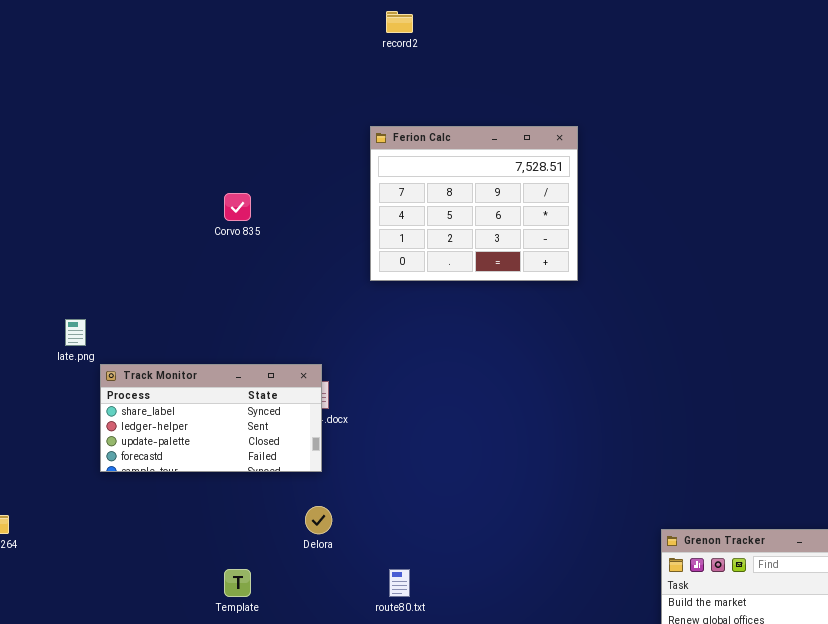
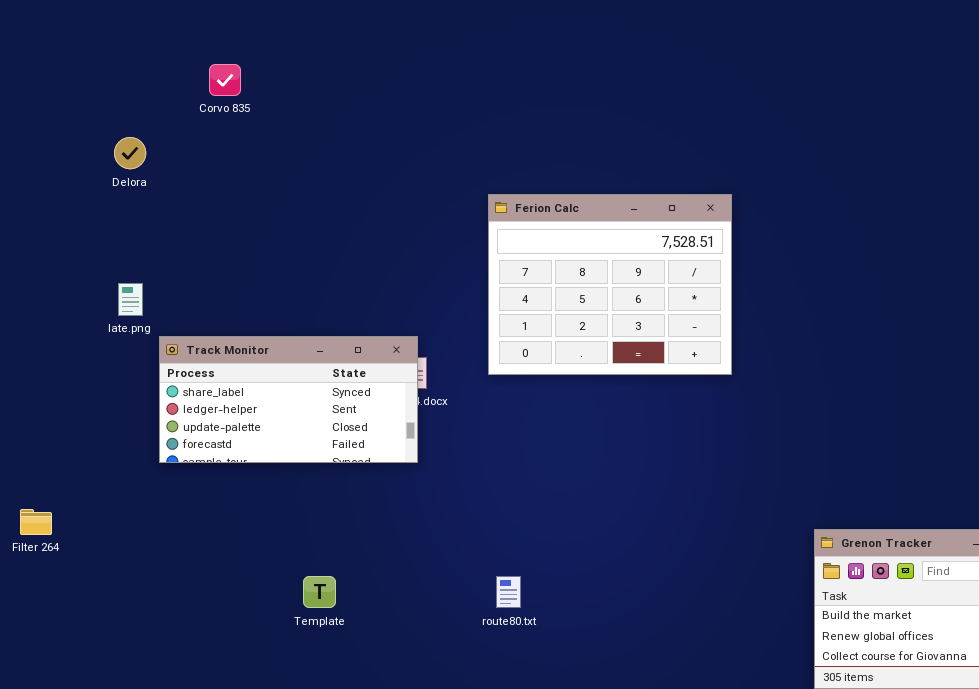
Ferion Calc: [370,126,578,281] -> [488,194,732,375], moved
Corvo 835: [224,193,251,221] -> [209,64,241,96], moved
Delora: [305,506,332,534] -> [114,137,146,169], moved

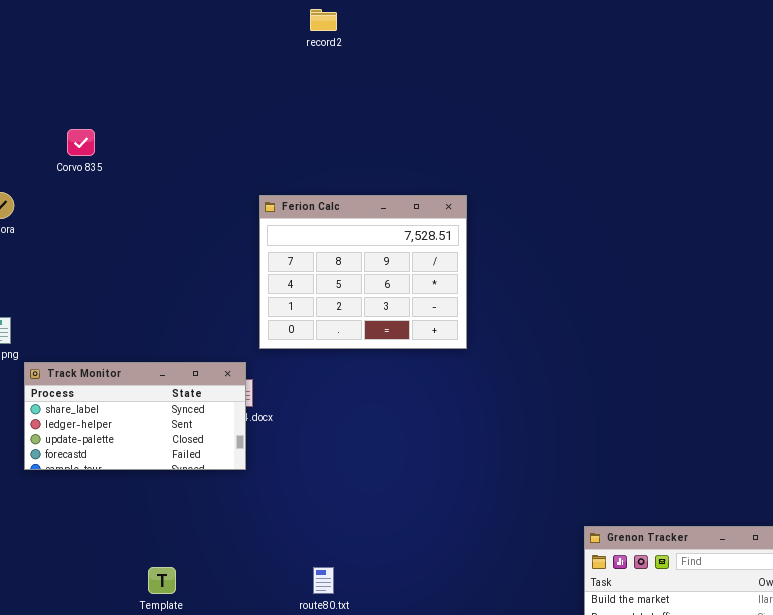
Ferion Calc: [488,194,732,375] -> [259,195,467,349], moved

